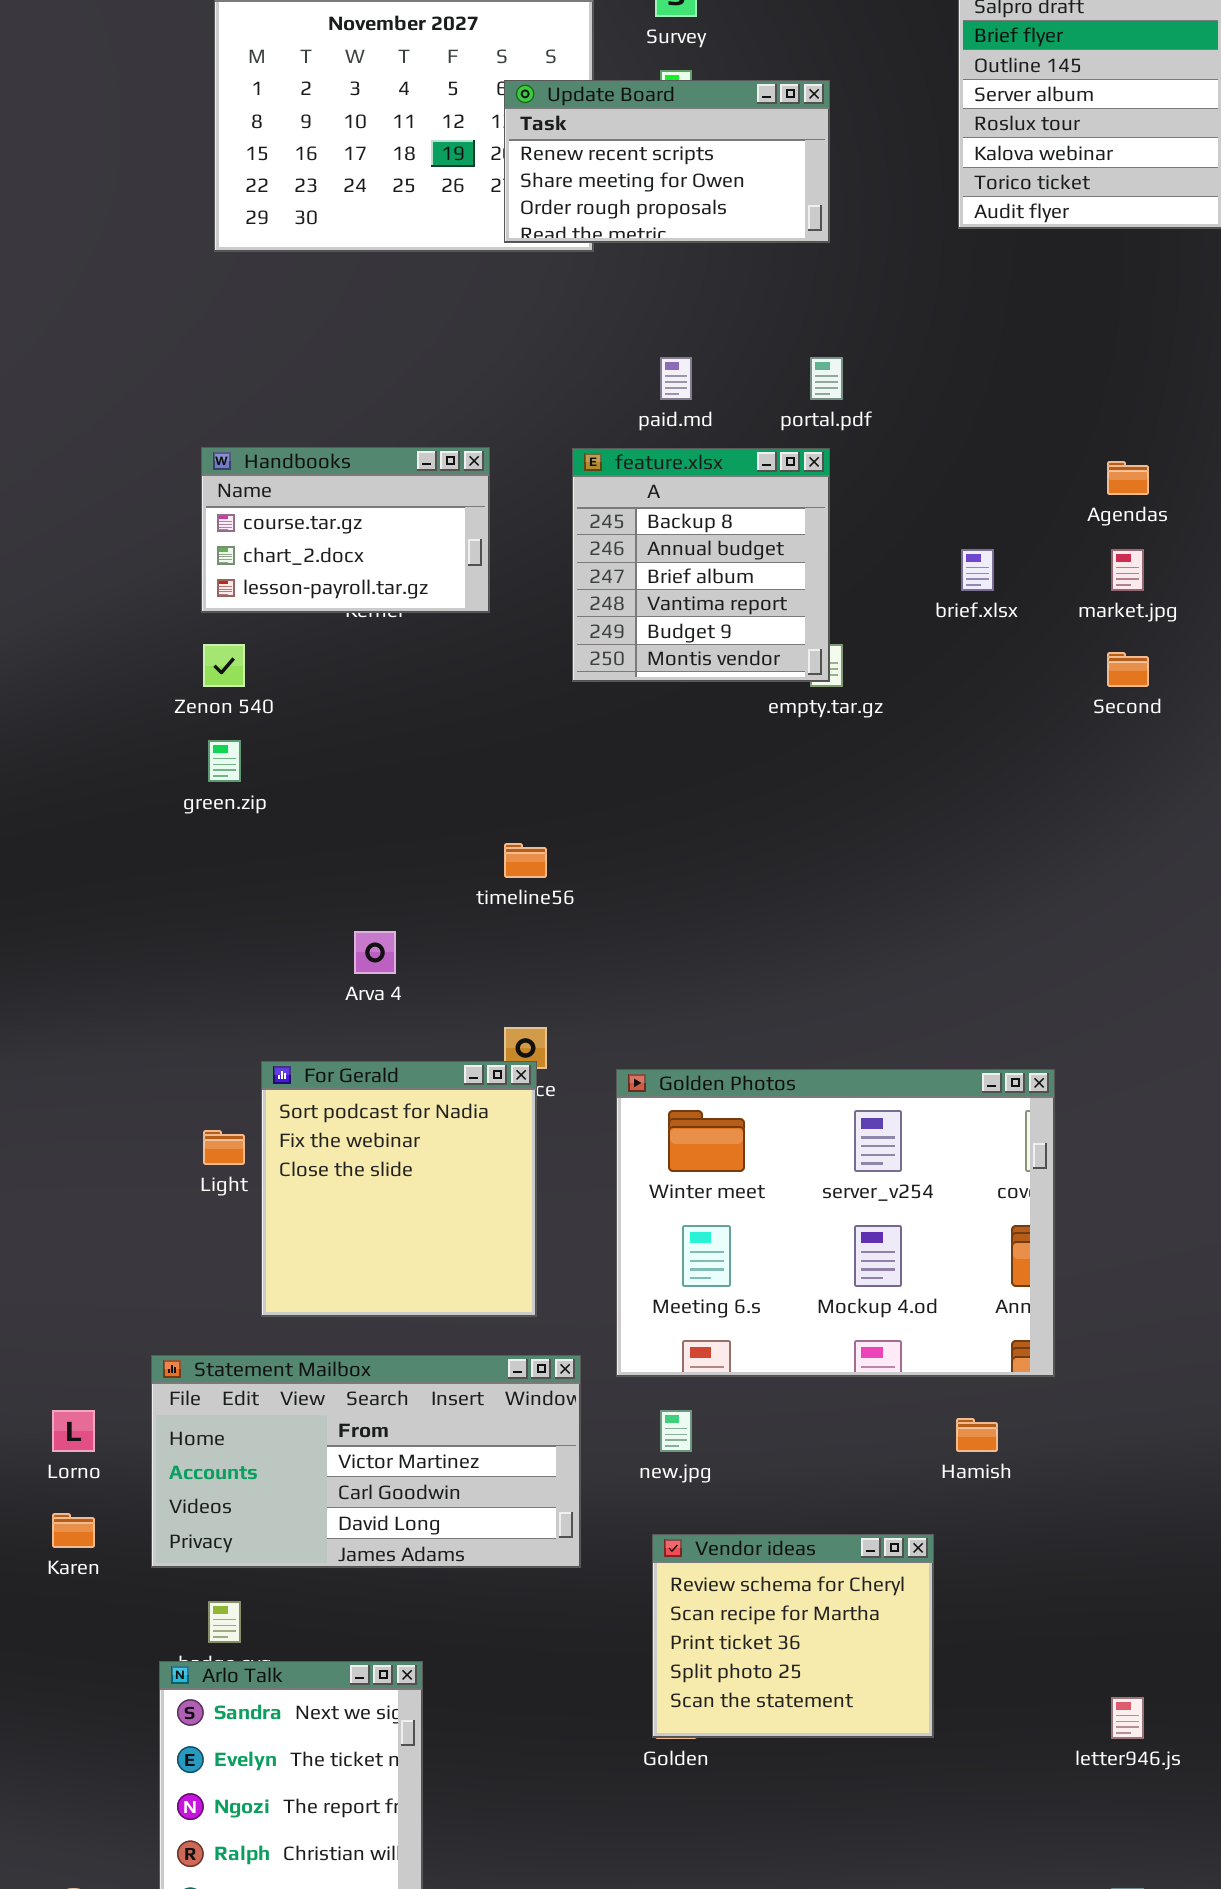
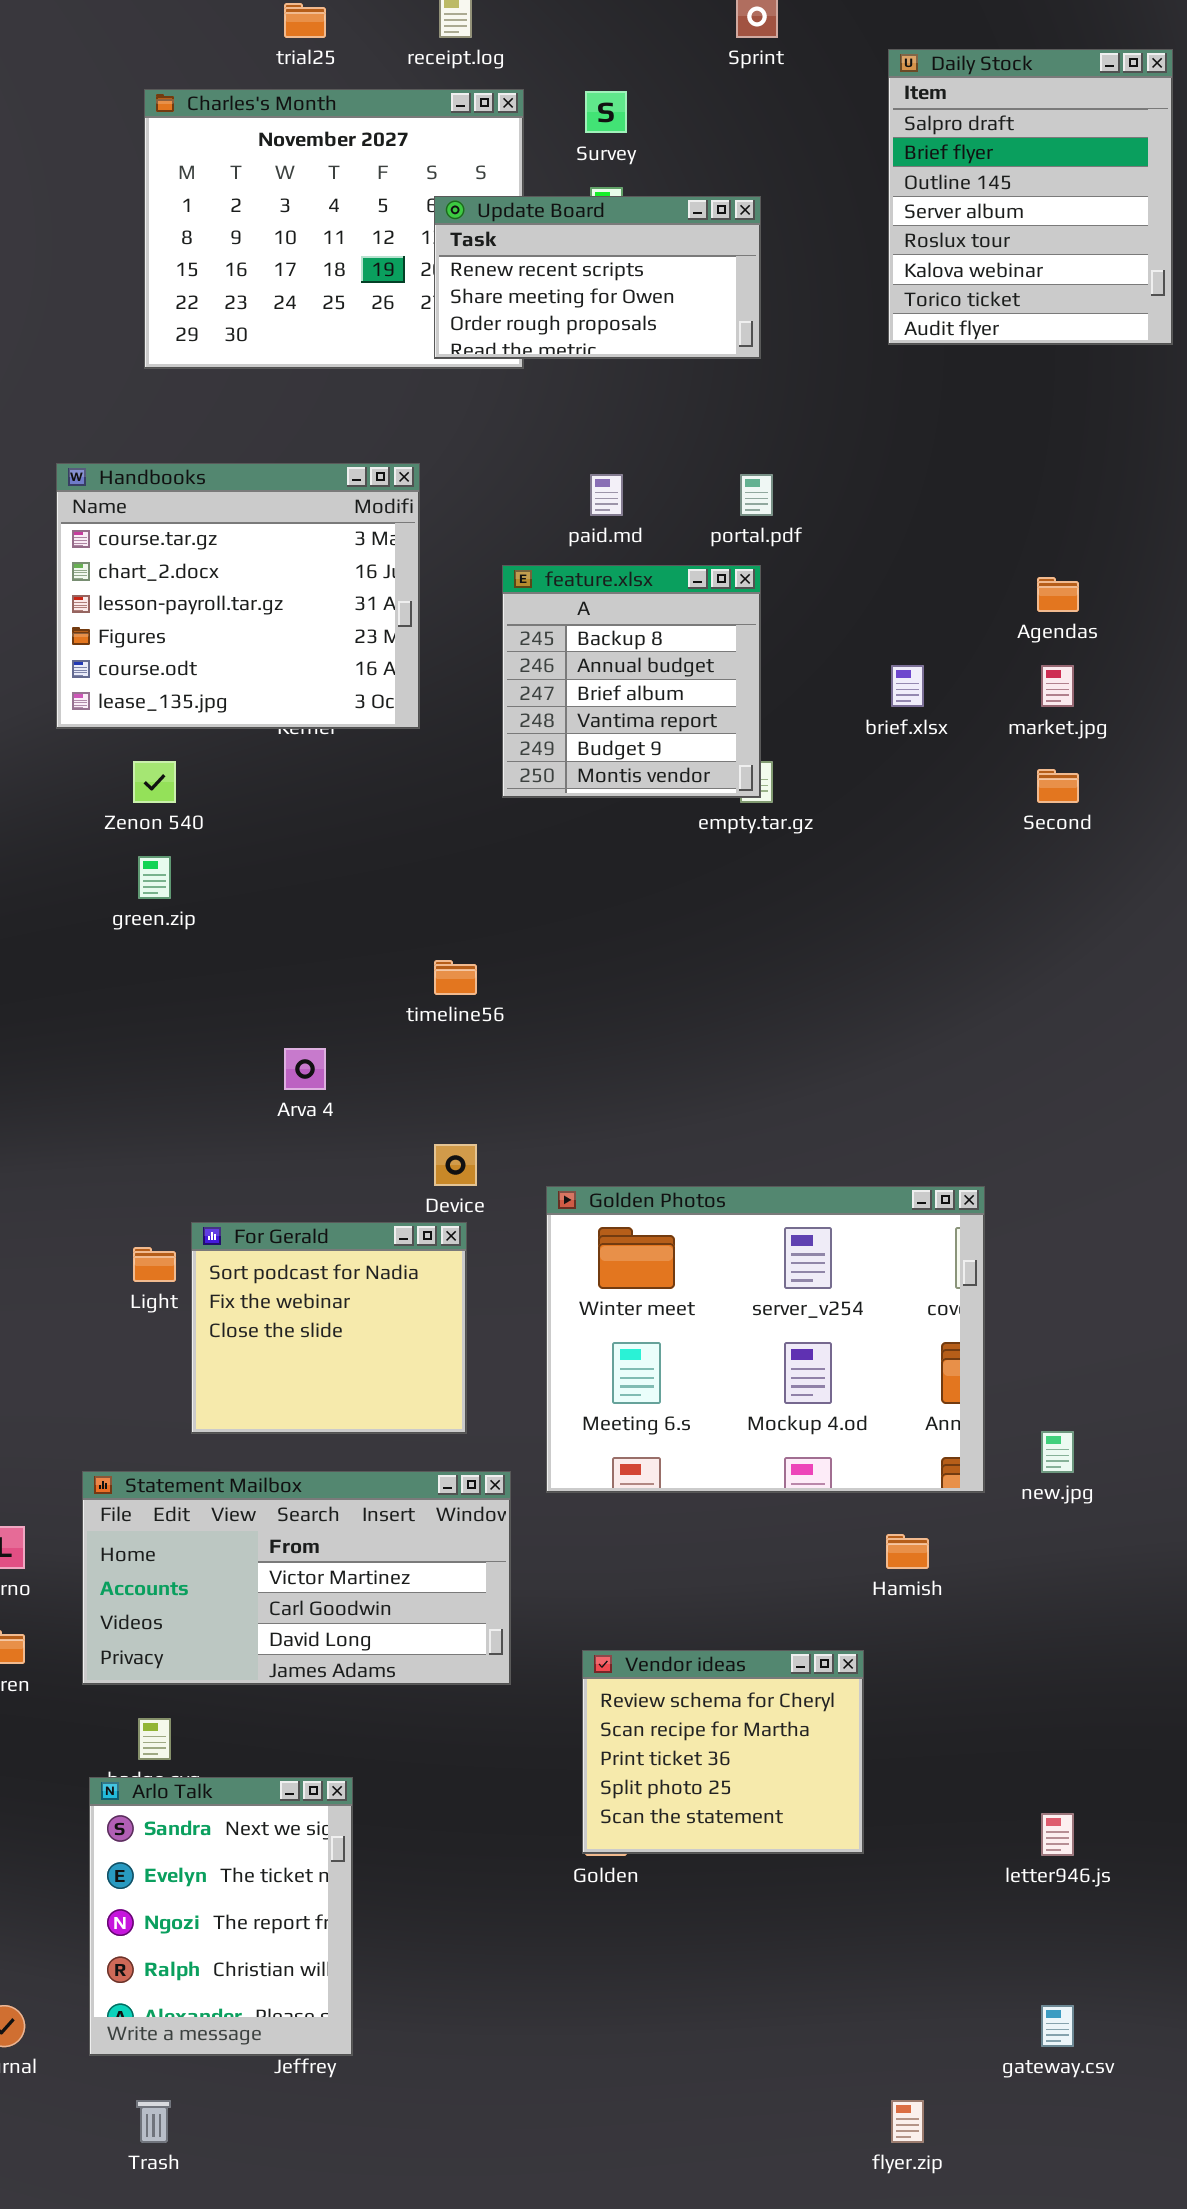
Handbooks: [201,447,490,613] -> [56,463,420,729], resized
For Gerald: [261,1061,537,1317] -> [191,1222,467,1434], resized
new.jpg: [660,1410,692,1452] -> [1041,1431,1074,1473], moved

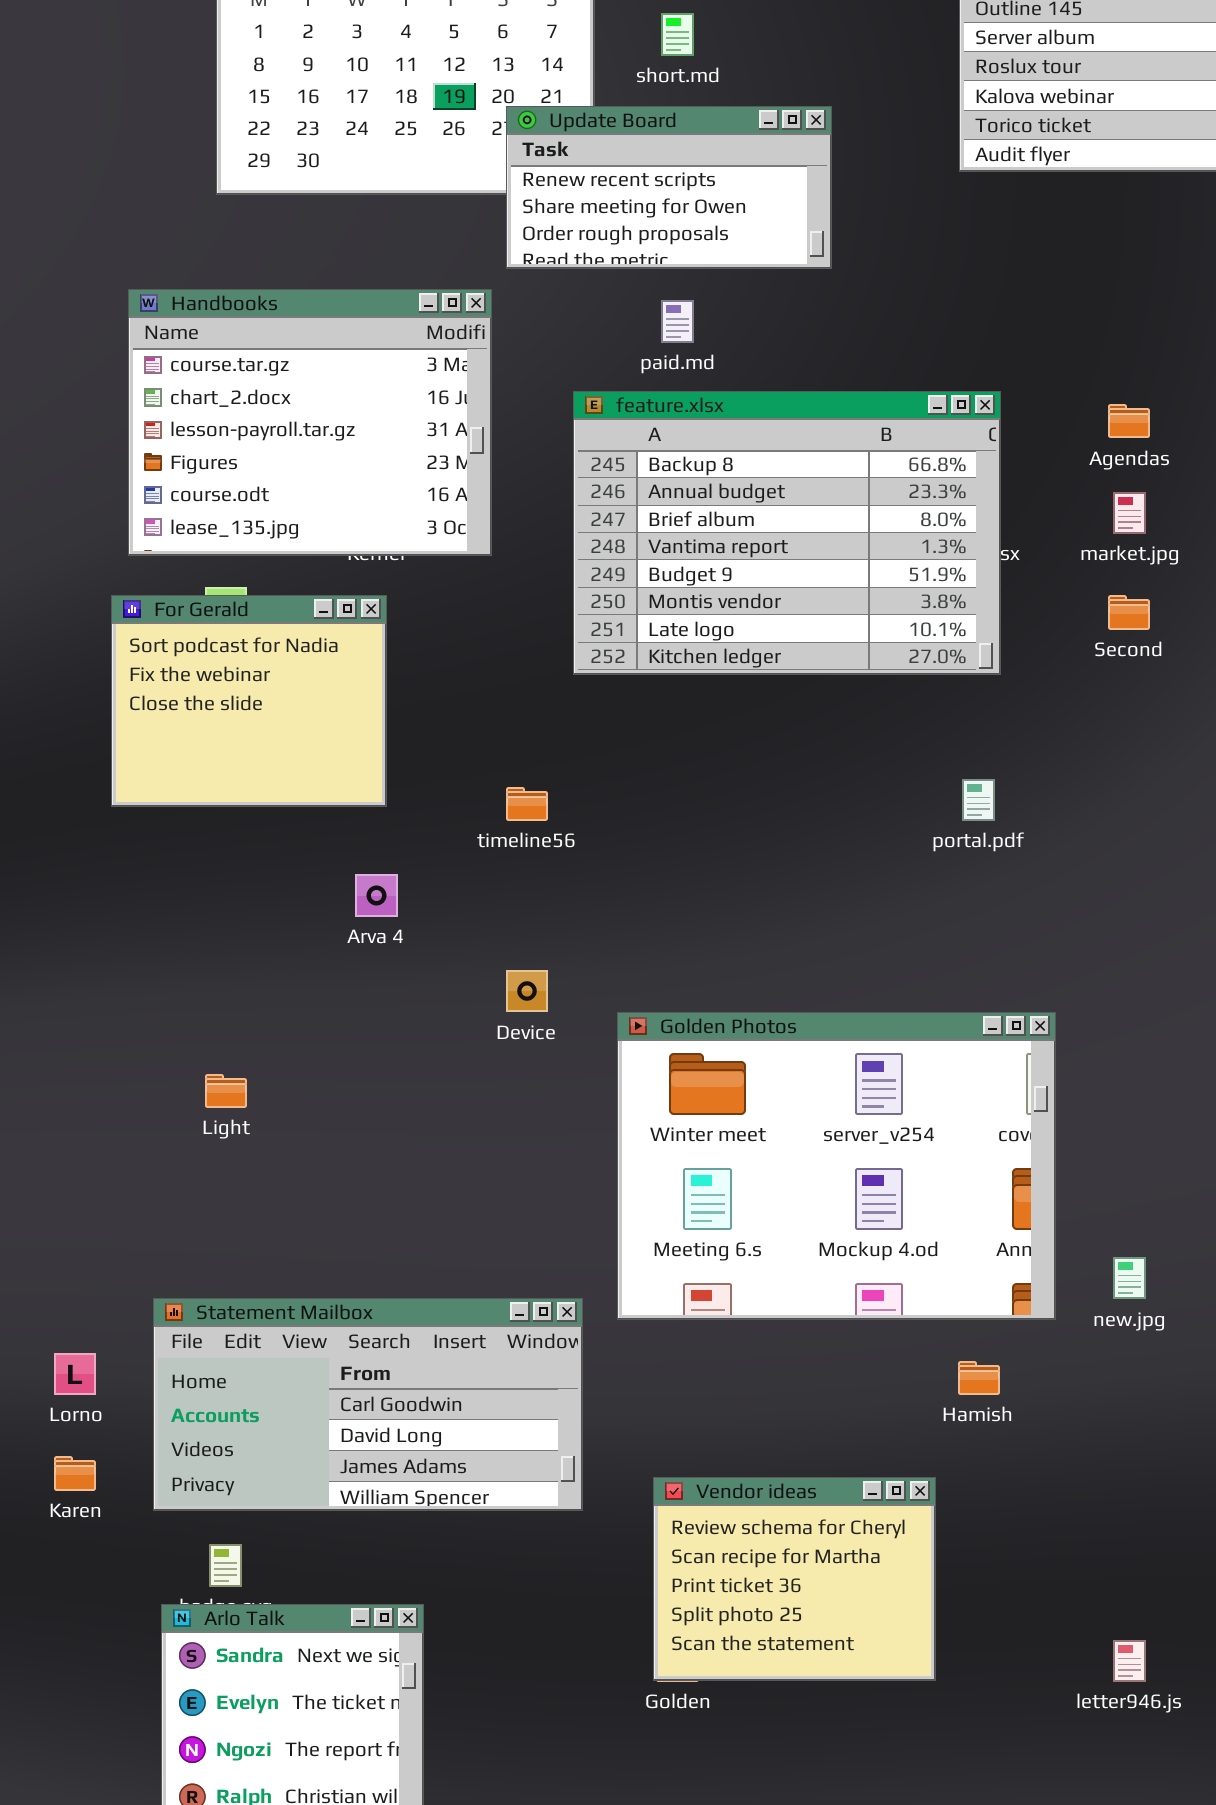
Update Board: [434,196,761,359] -> [506,106,832,269], moved
portal.pdf: [740,474,773,516] -> [962,779,995,821], moved
feature.xlsx: [502,565,761,798] -> [573,391,1001,675], resized
For Gerald: [191,1222,467,1434] -> [111,595,387,807], moved
Statement Mailbox: [82,1471,511,1685] -> [153,1298,583,1511], scrolled down 1 row

